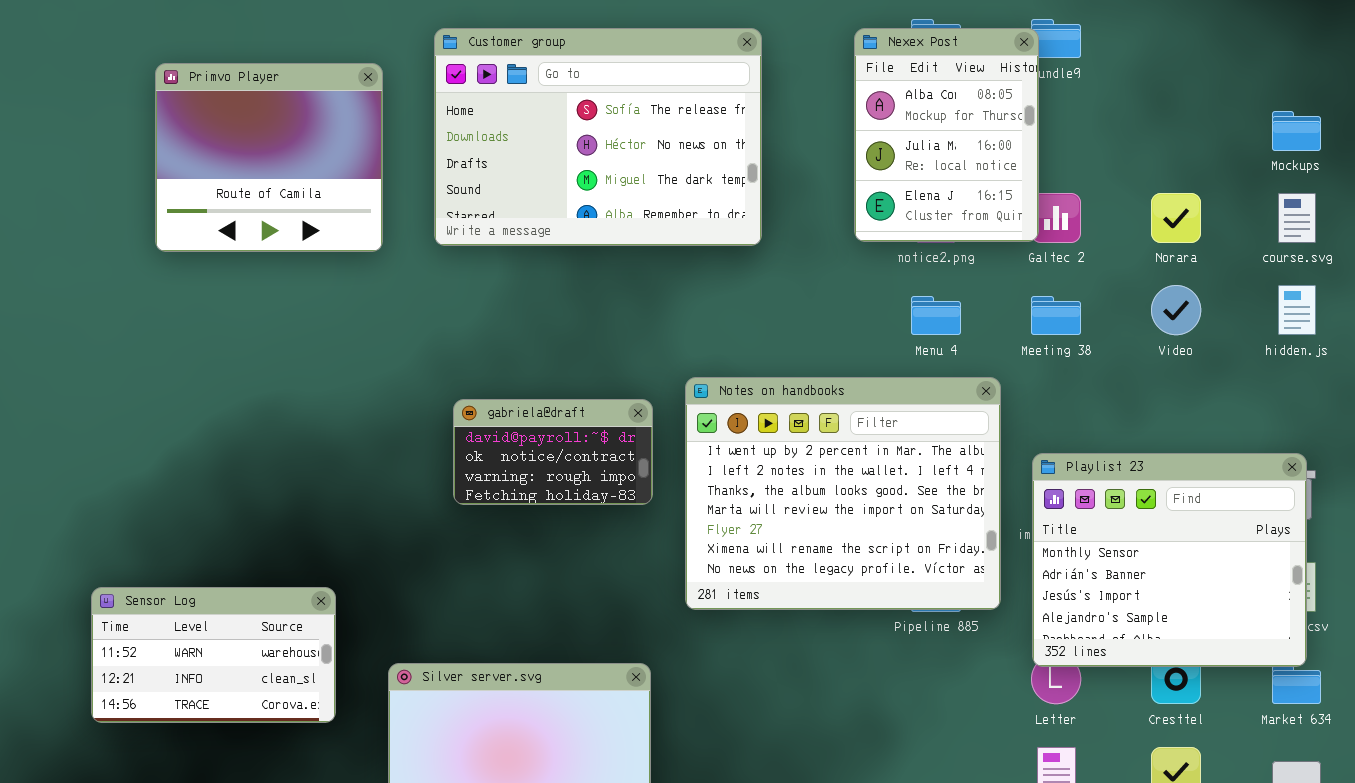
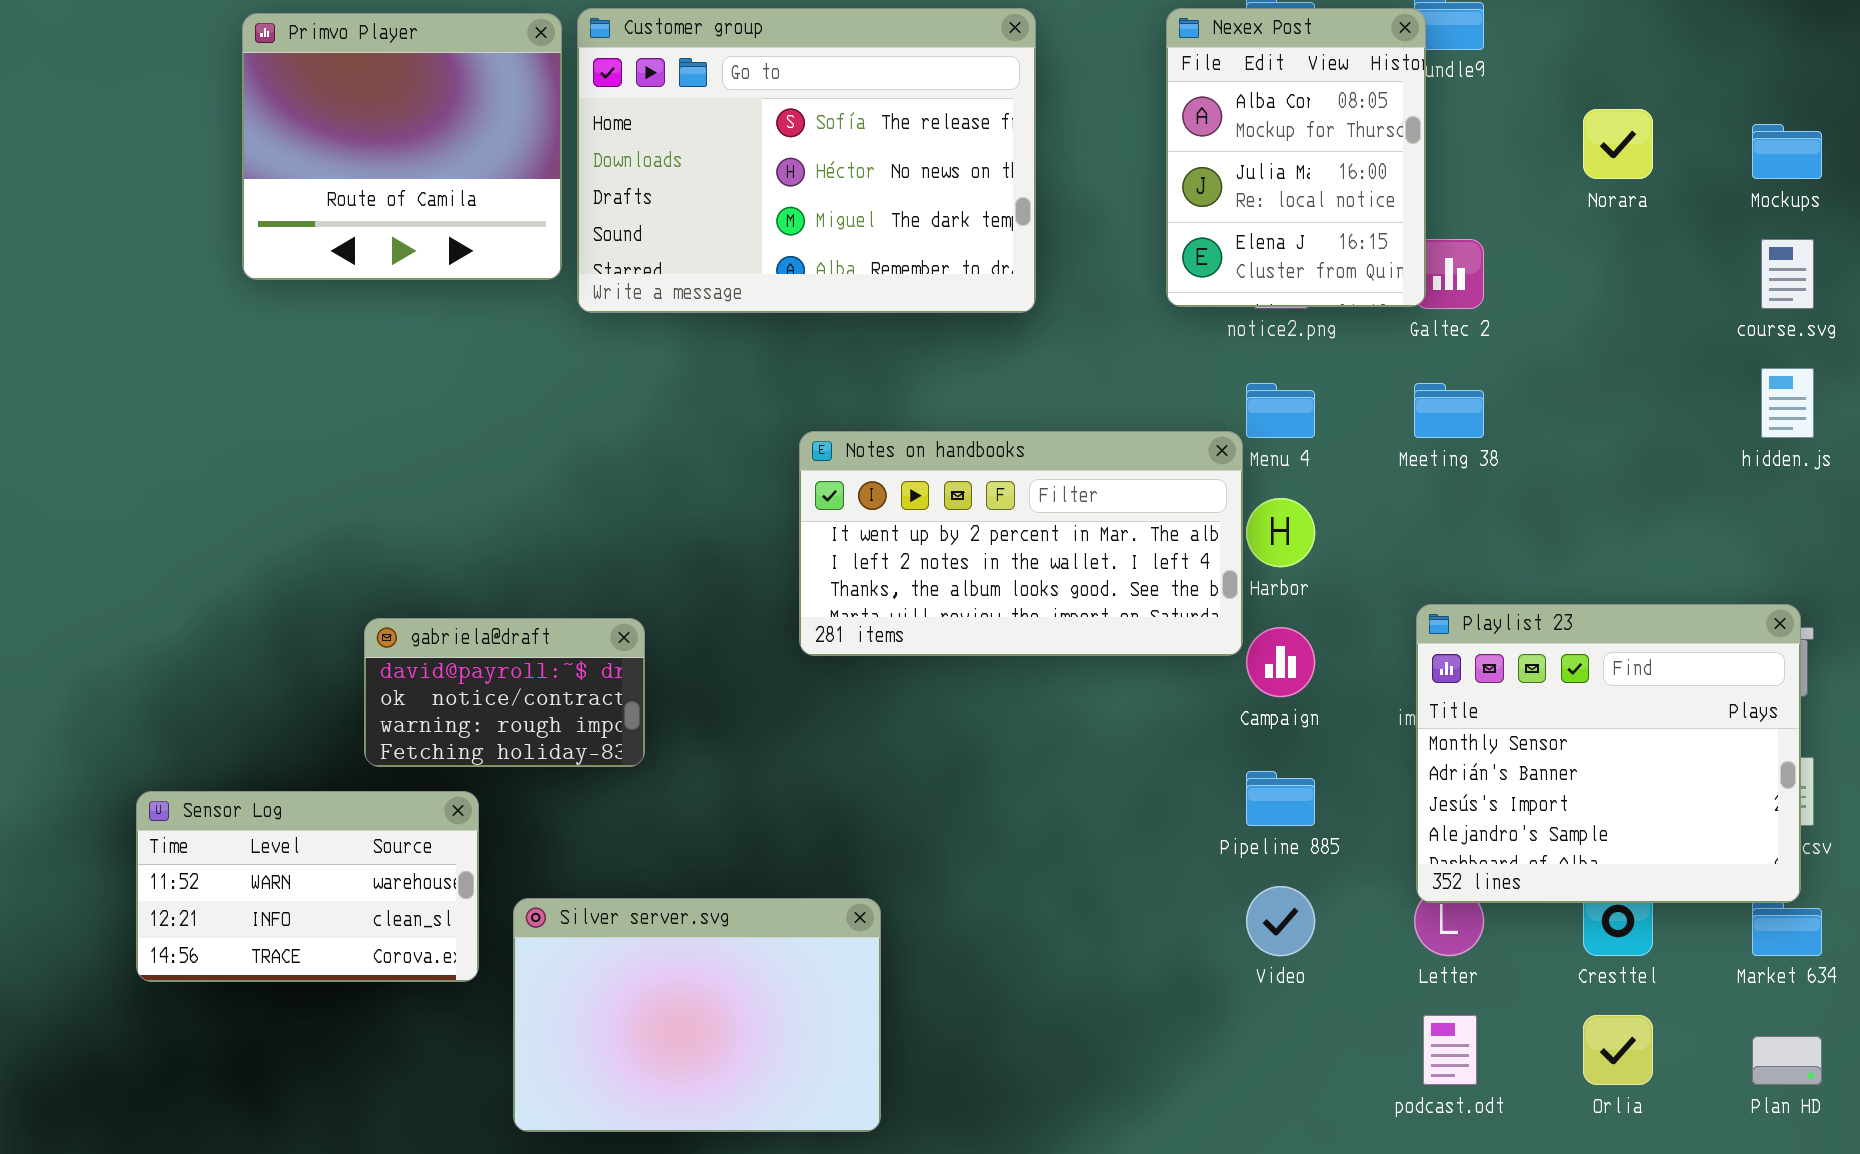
Primvo Player: [155,63,383,252] -> [242,13,562,280], moved
Norara: [1151,193,1201,243] -> [1583,109,1653,179], moved
Video: [1151,285,1201,335] -> [1246,886,1315,956], moved
Notes on handbooks: [685,377,1001,610] -> [799,431,1243,656], moved, resized
gabriela@draft: [453,399,653,505] -> [364,618,645,767], moved
Sensor Log: [91,587,336,723] -> [136,791,479,982], moved

